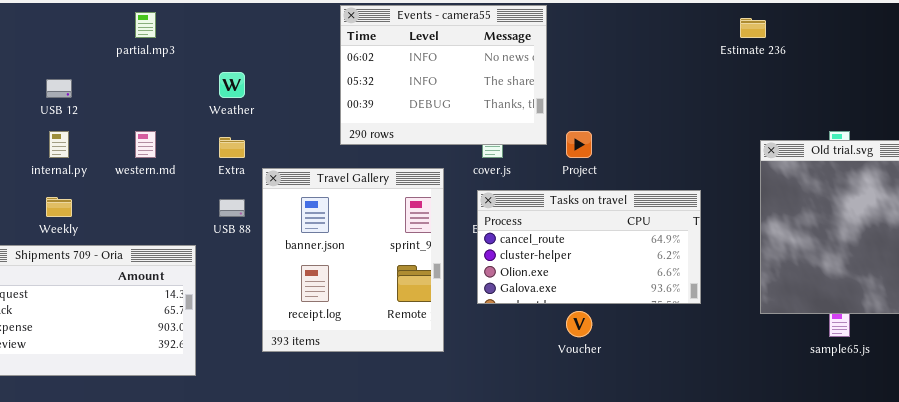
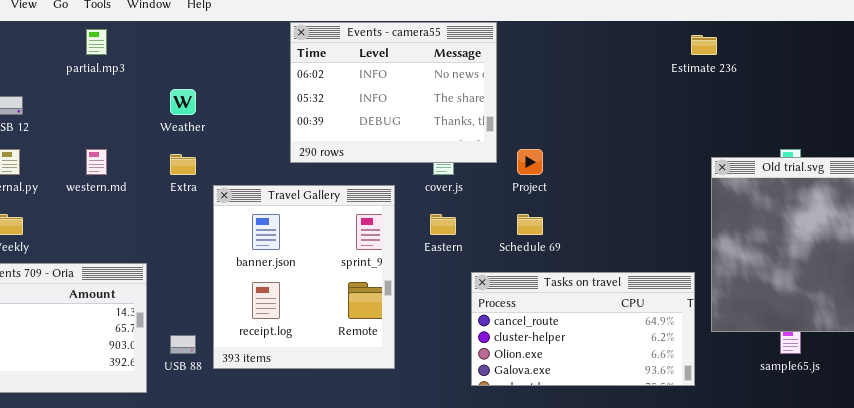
Tasks on travel: [477,190,701,304] -> [471,272,695,386], moved
USB 88: [219,199,245,217] -> [170,335,196,354], moved

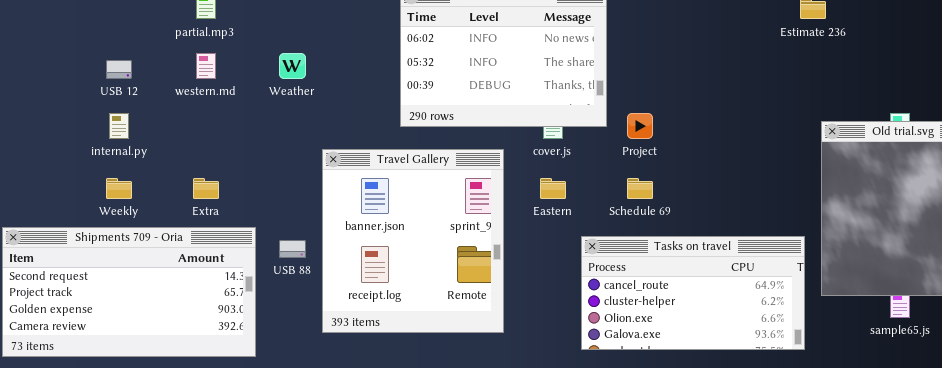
western.md: [86,149,107,175] -> [196,53,216,79], moved
Extra: [170,154,196,175] -> [193,178,219,199], moved
USB 88: [170,335,196,354] -> [279,240,306,258], moved

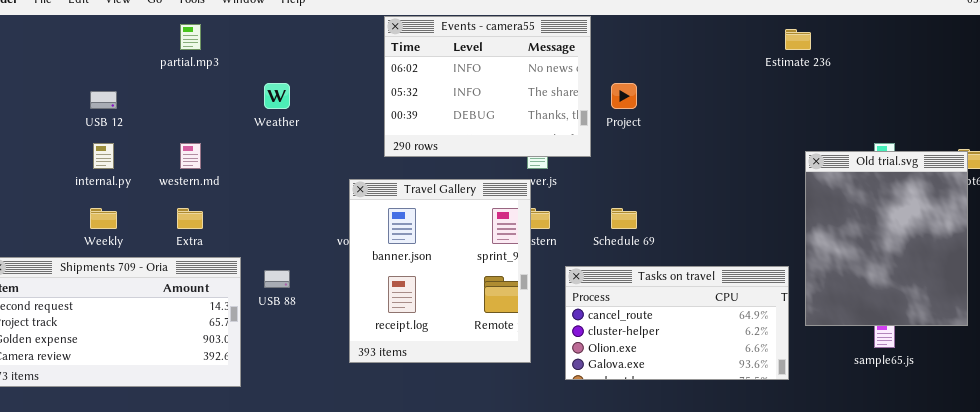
western.md: [196,53,216,79] -> [180,143,201,169], moved
Project: [627,113,653,139] -> [611,83,637,109], moved
Travel Gallery: [322,149,504,333] -> [349,179,531,363], moved

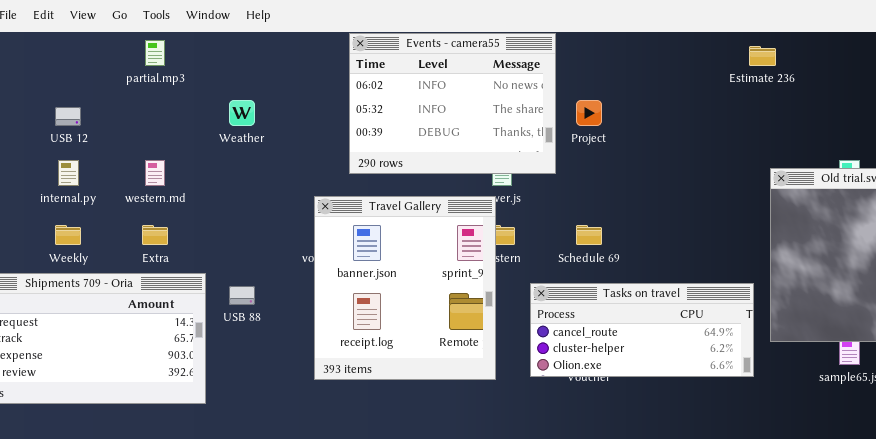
Tasks on travel: [565,266,789,380] -> [530,283,754,377], resized

